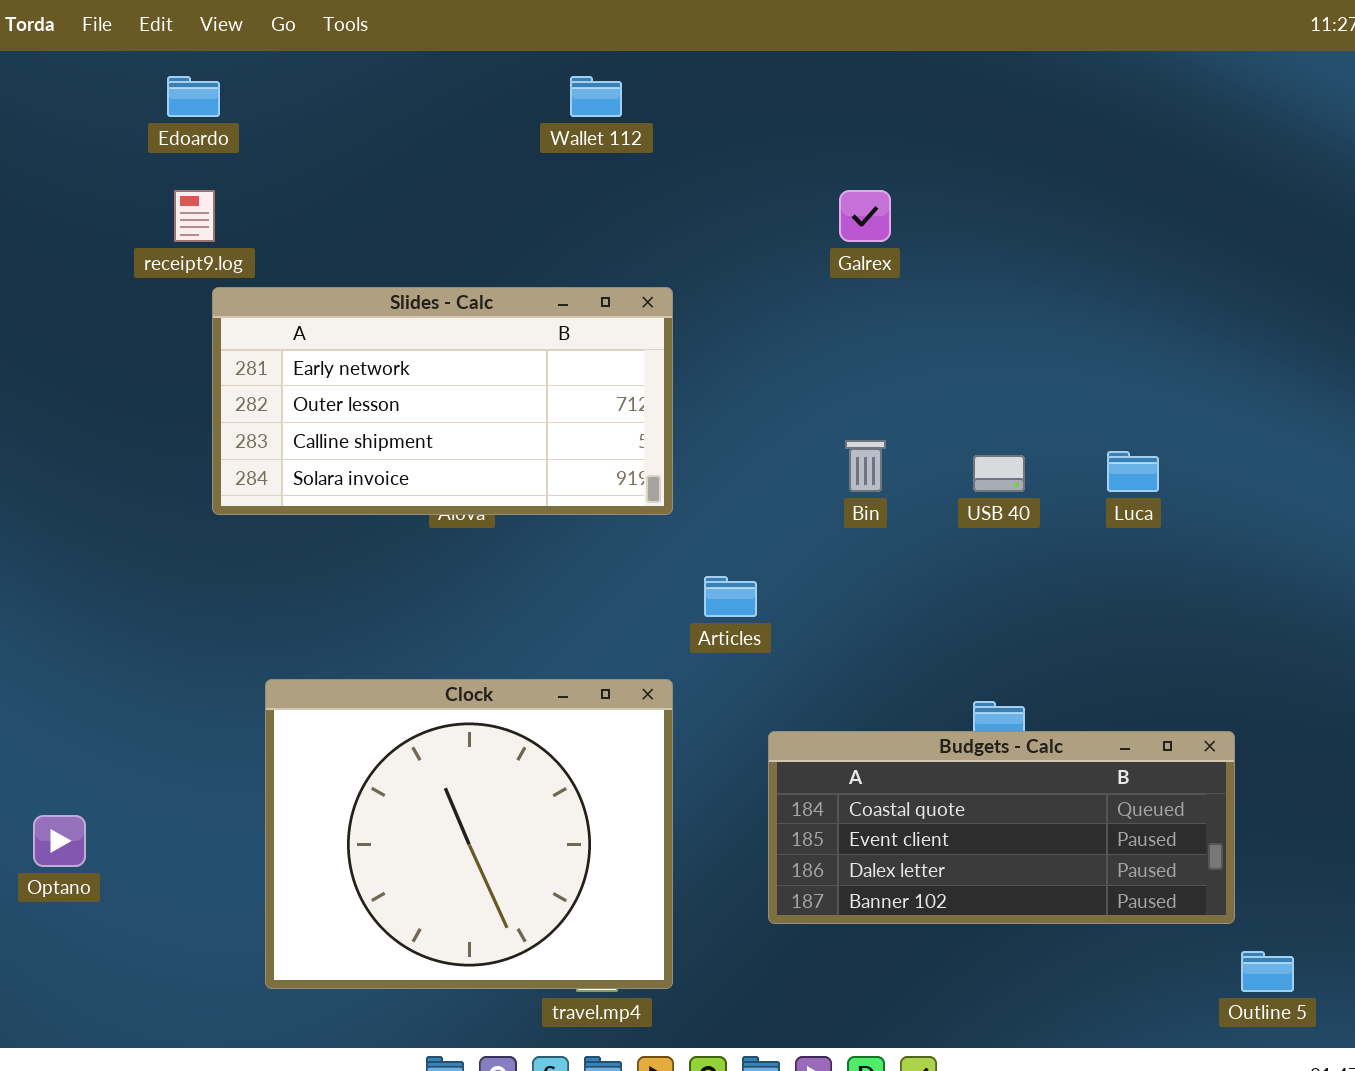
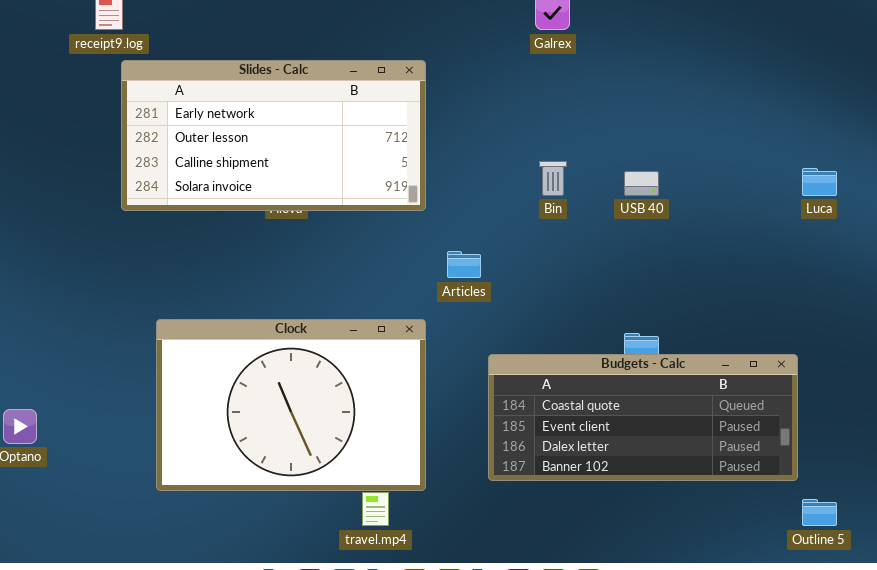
Luca: [1107,451,1159,492] -> [802,168,837,196], moved
Clock: [265,679,673,989] -> [156,319,426,491], resized

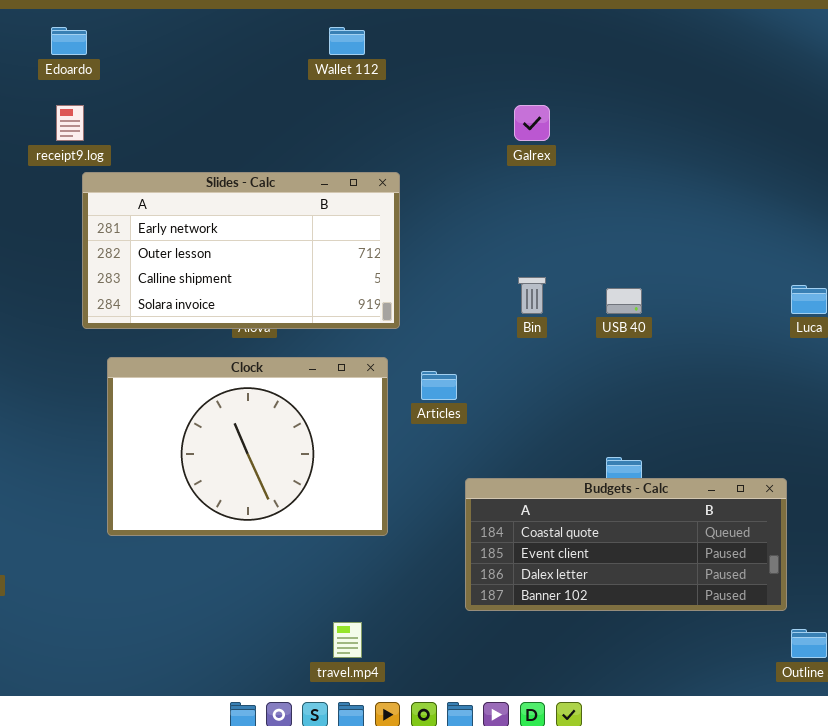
Clock: [156,319,426,491] -> [107,357,388,536], moved

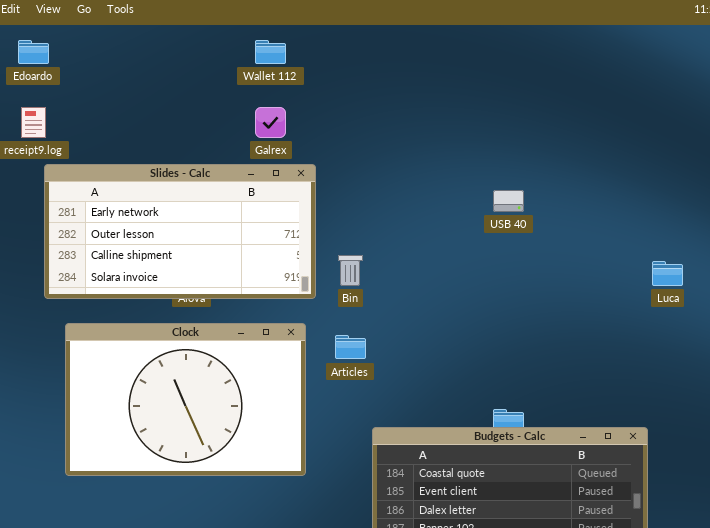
Galrex: [514,105,550,141] -> [255,107,286,138], moved
Bin: [518,277,546,314] -> [338,255,363,286], moved
USB 40: [606,288,642,314] -> [493,190,524,212], moved

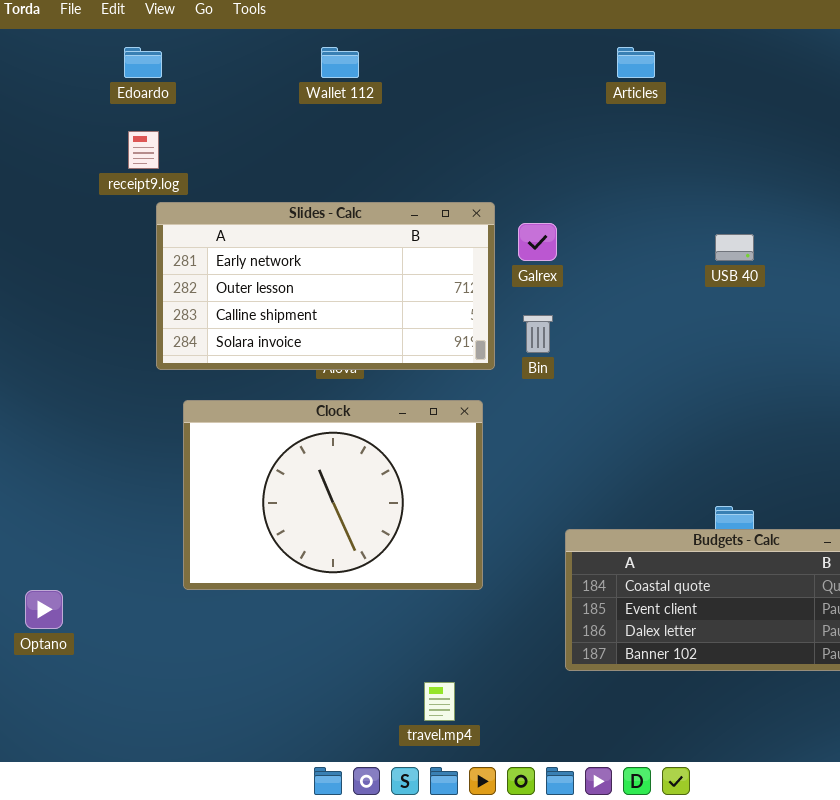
Wallet 112: [255,40,286,64] -> [321,47,359,78], moved
Galrex: [255,107,286,138] -> [518,223,557,261], moved
Articles: [335,335,366,359] -> [617,47,655,78], moved

